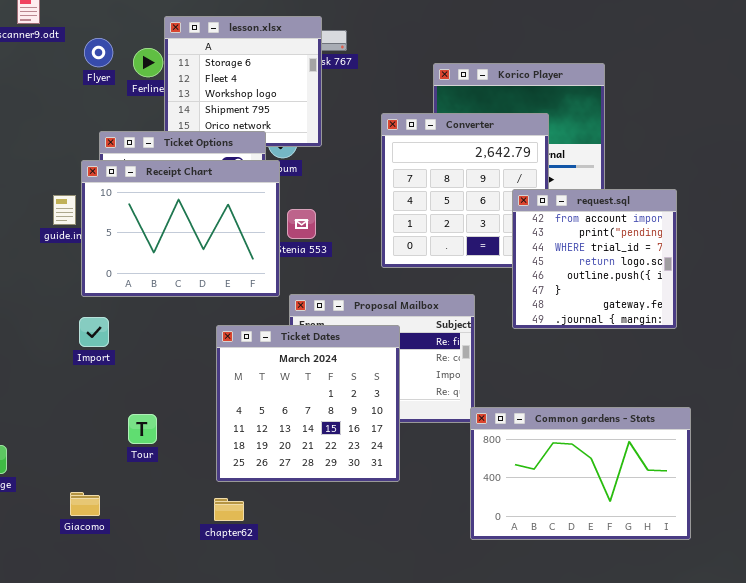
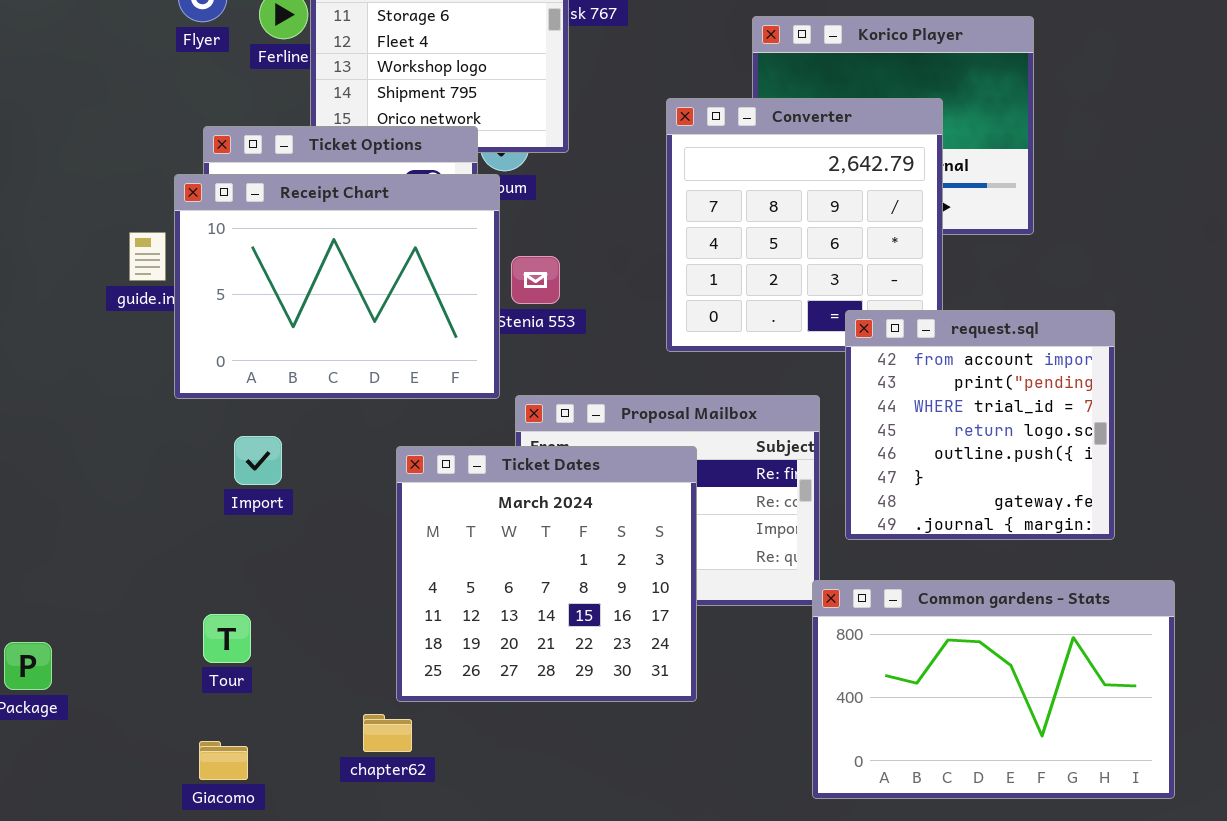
request.sql: [512,189,677,329] -> [845,310,1115,540], moved
Import: [79,317,109,347] -> [234,436,282,485], moved
Tour: [128,414,157,444] -> [203,614,251,663], moved
Giacomo: [70,492,100,516] -> [199,741,248,780], moved
chapter62: [214,498,244,521] -> [363,714,412,752], moved

